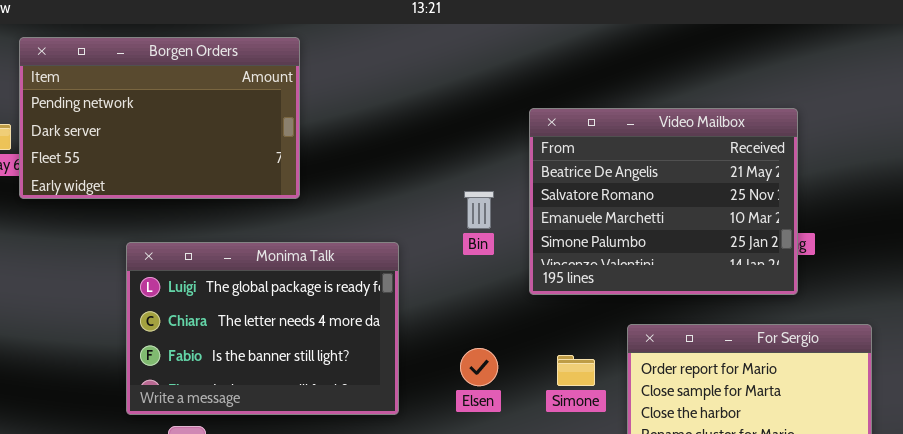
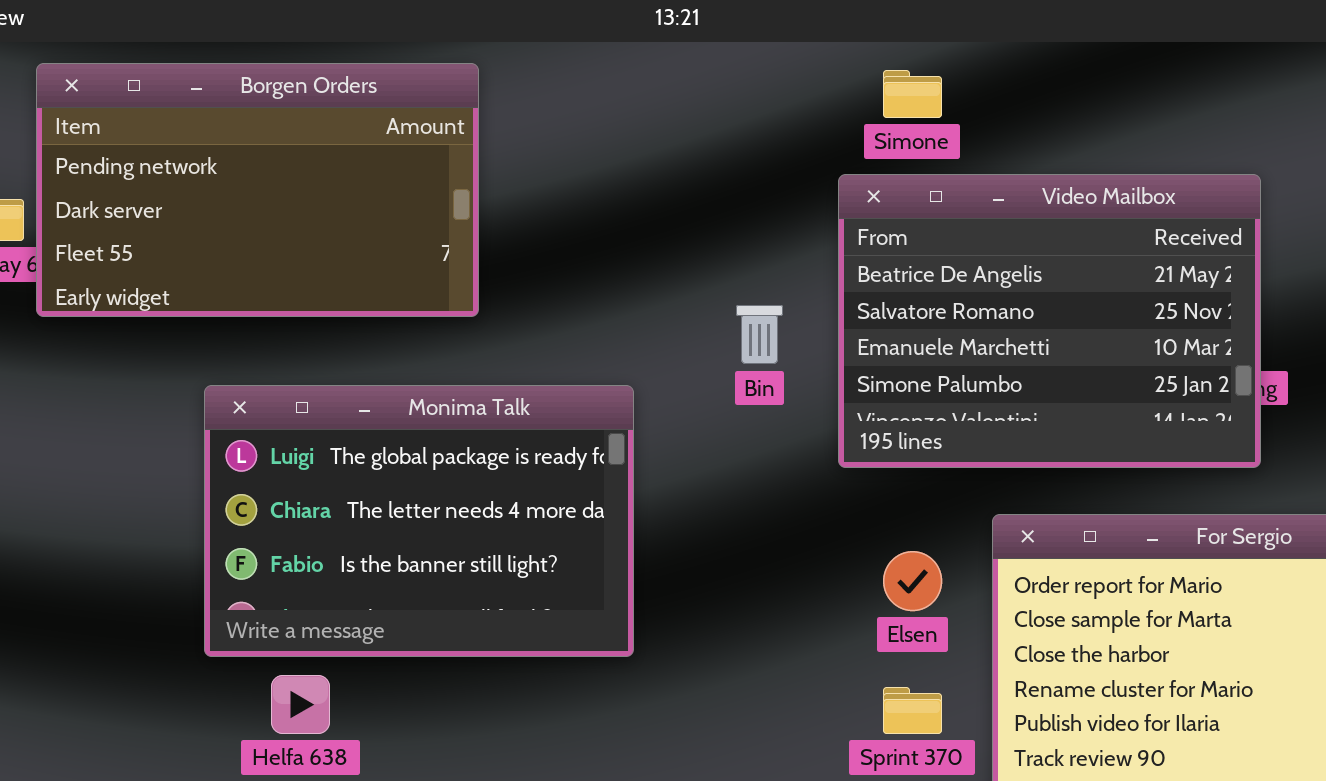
Elsen: [460,348,498,386] -> [883,551,942,611], moved
Simone: [557,355,595,386] -> [883,70,942,118], moved

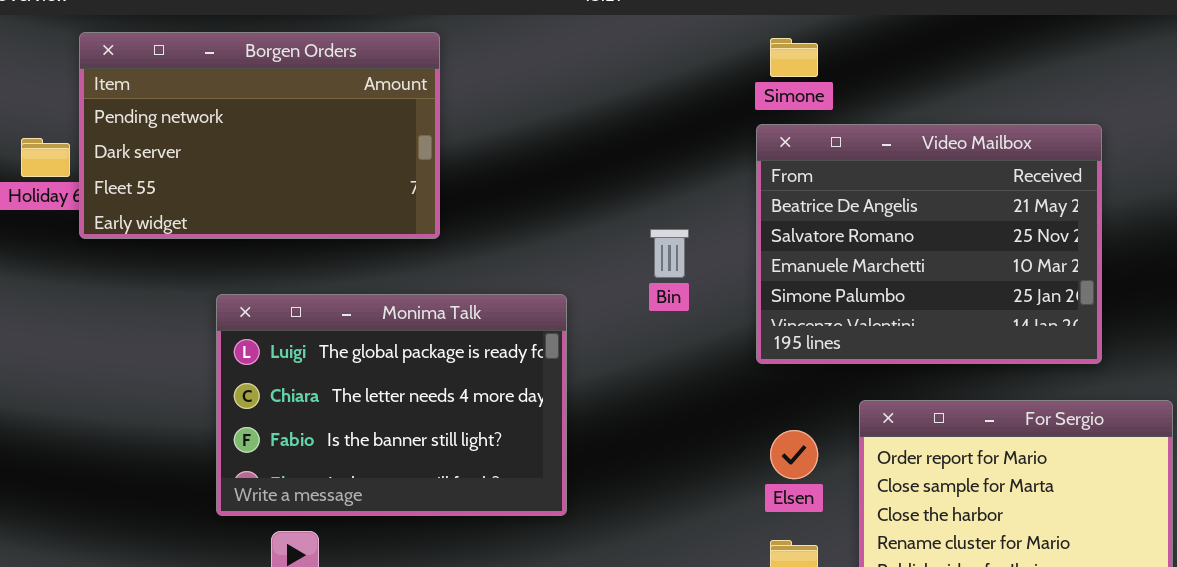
Video Mailbox: [838,174,1261,468] -> [756,124,1102,364], moved

